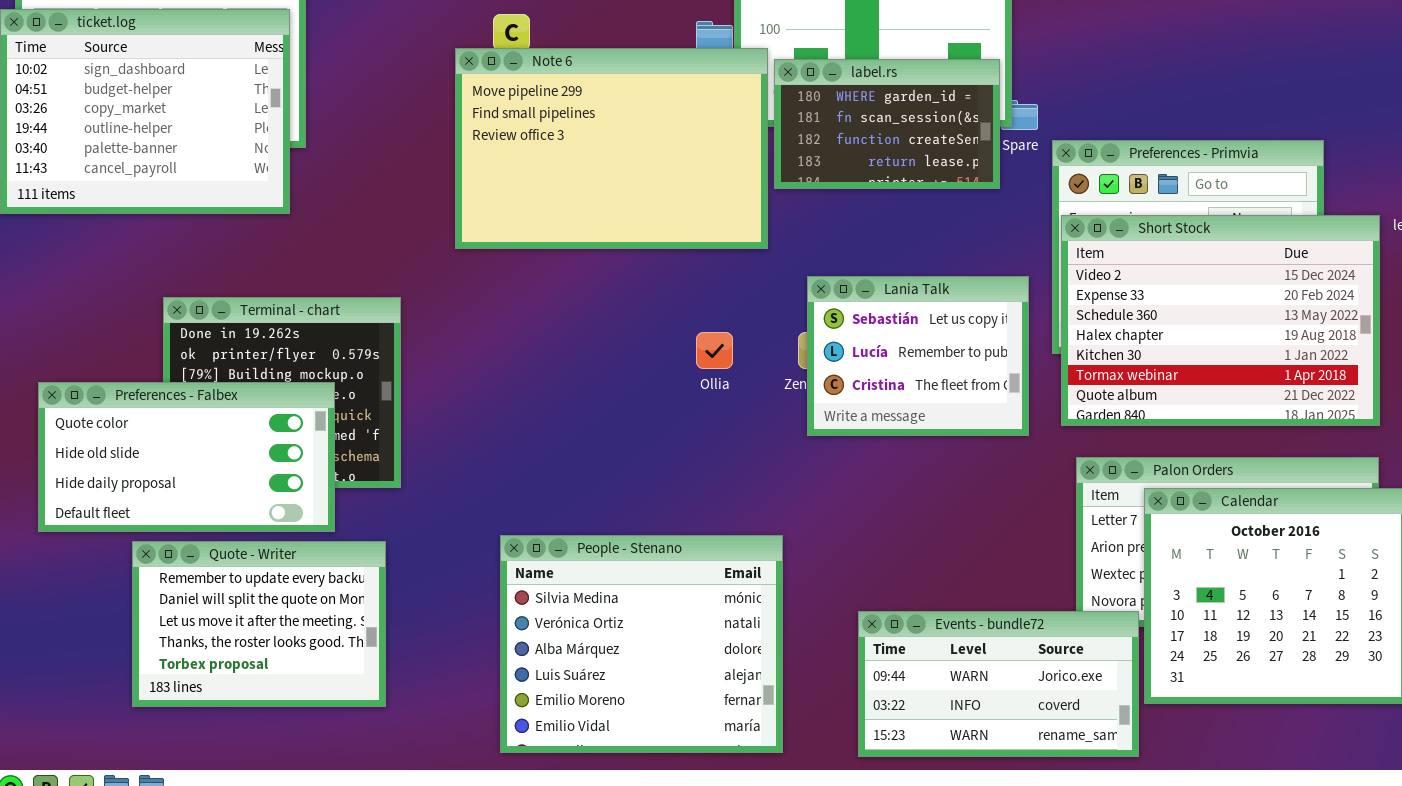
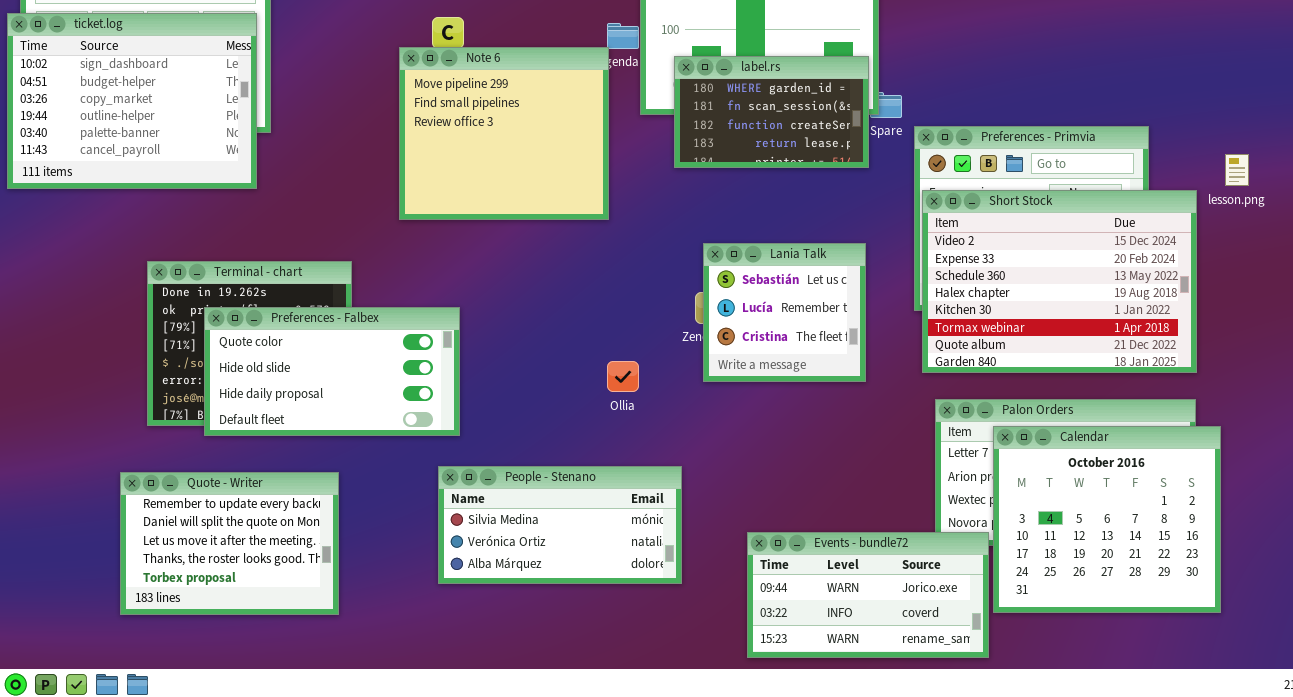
Note 6: [455,48,768,249] -> [399,47,609,220], resized
Lania Talk: [807,276,1029,436] -> [703,243,866,382], resized
Ollia: [696,332,733,369] -> [607,361,639,392], moved
Preferences - Falbex: [38,382,335,532] -> [204,307,460,436], moved
People - Stenano: [500,535,783,753] -> [438,466,682,584], resized

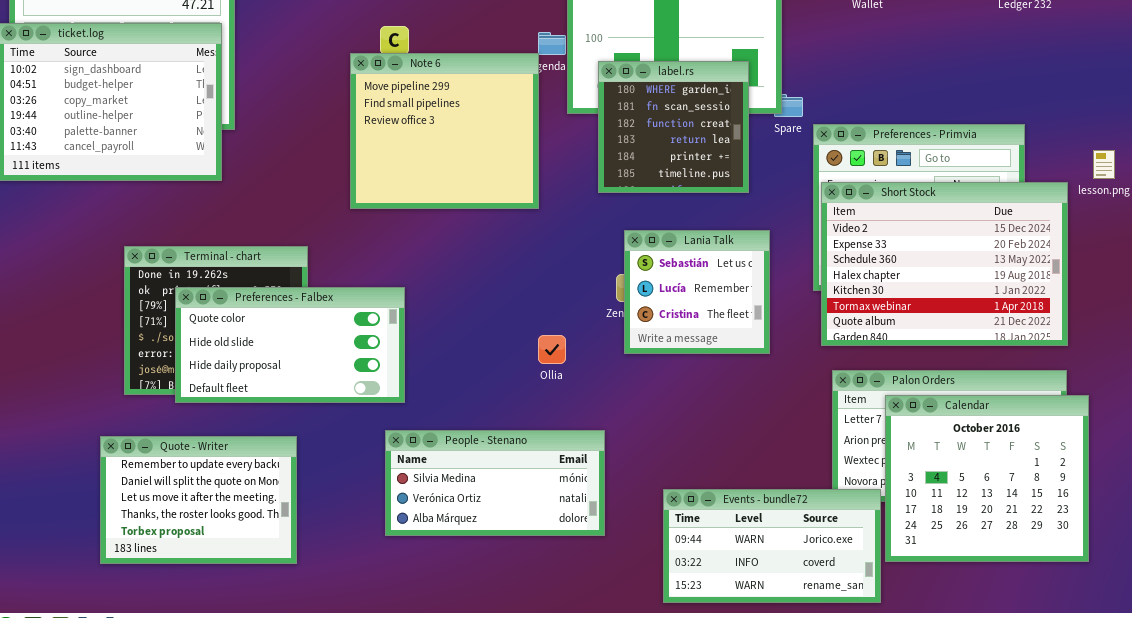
label.rs: [674,56,869,168] -> [598,61,749,193], resized

